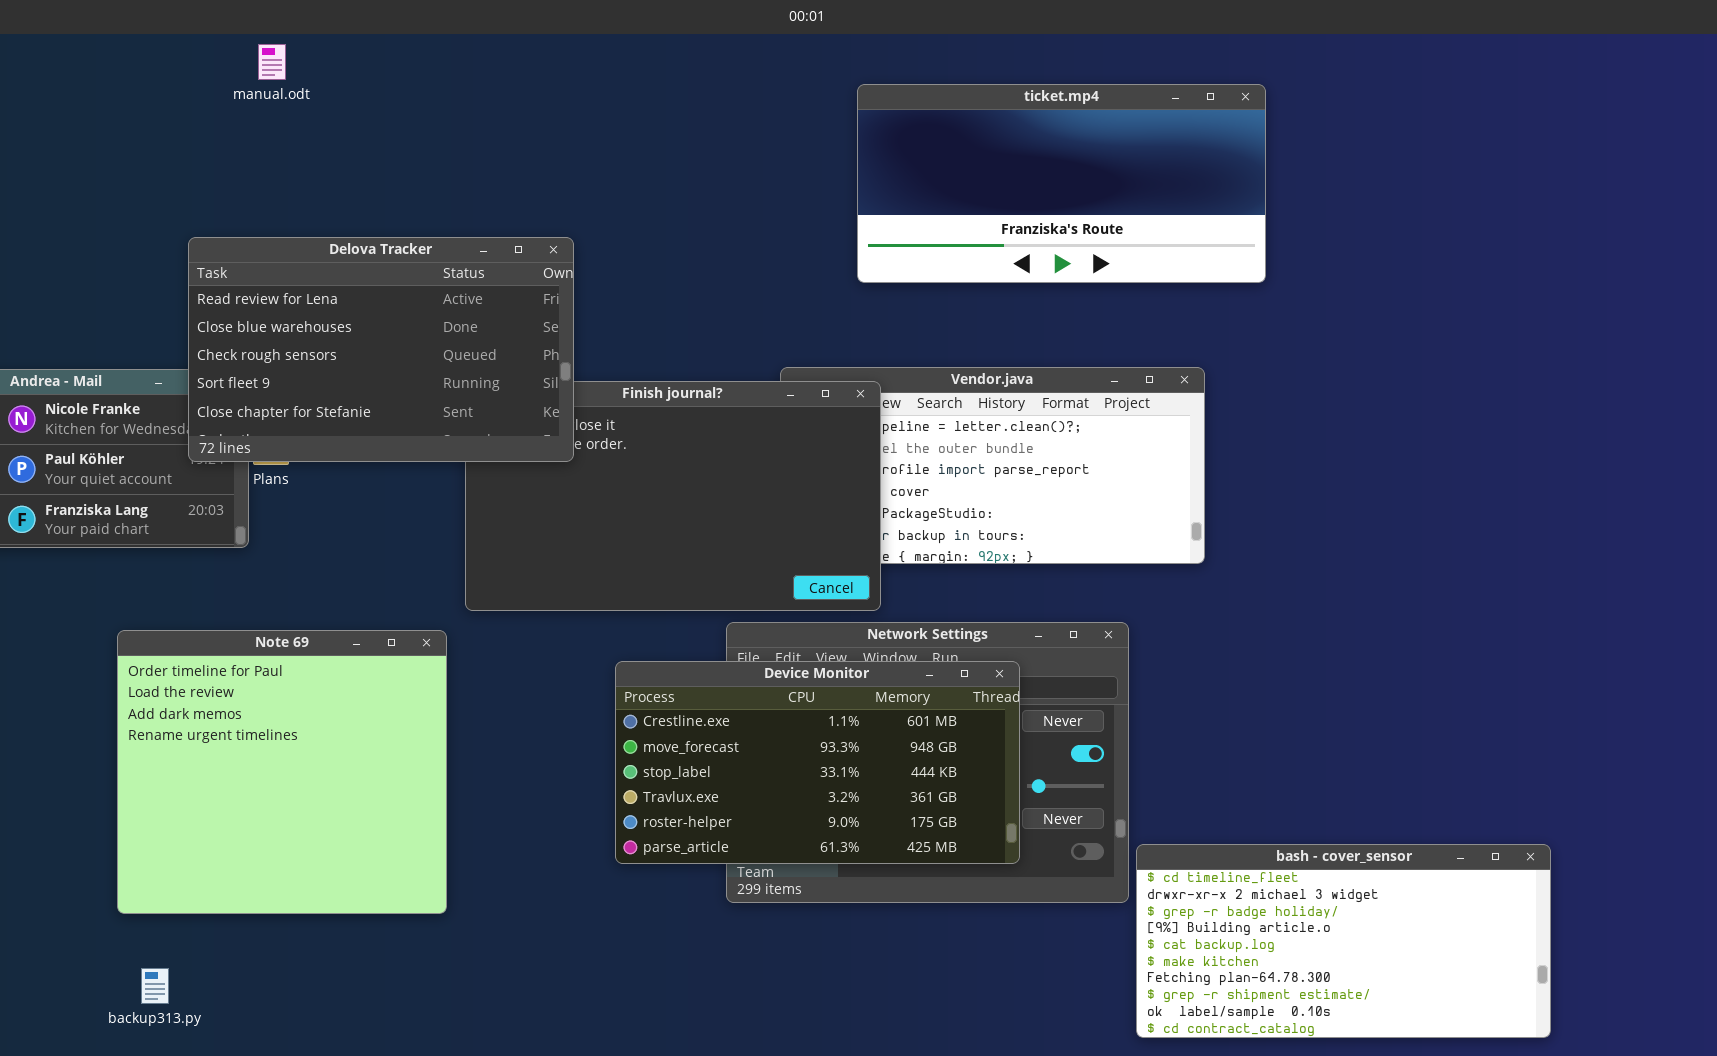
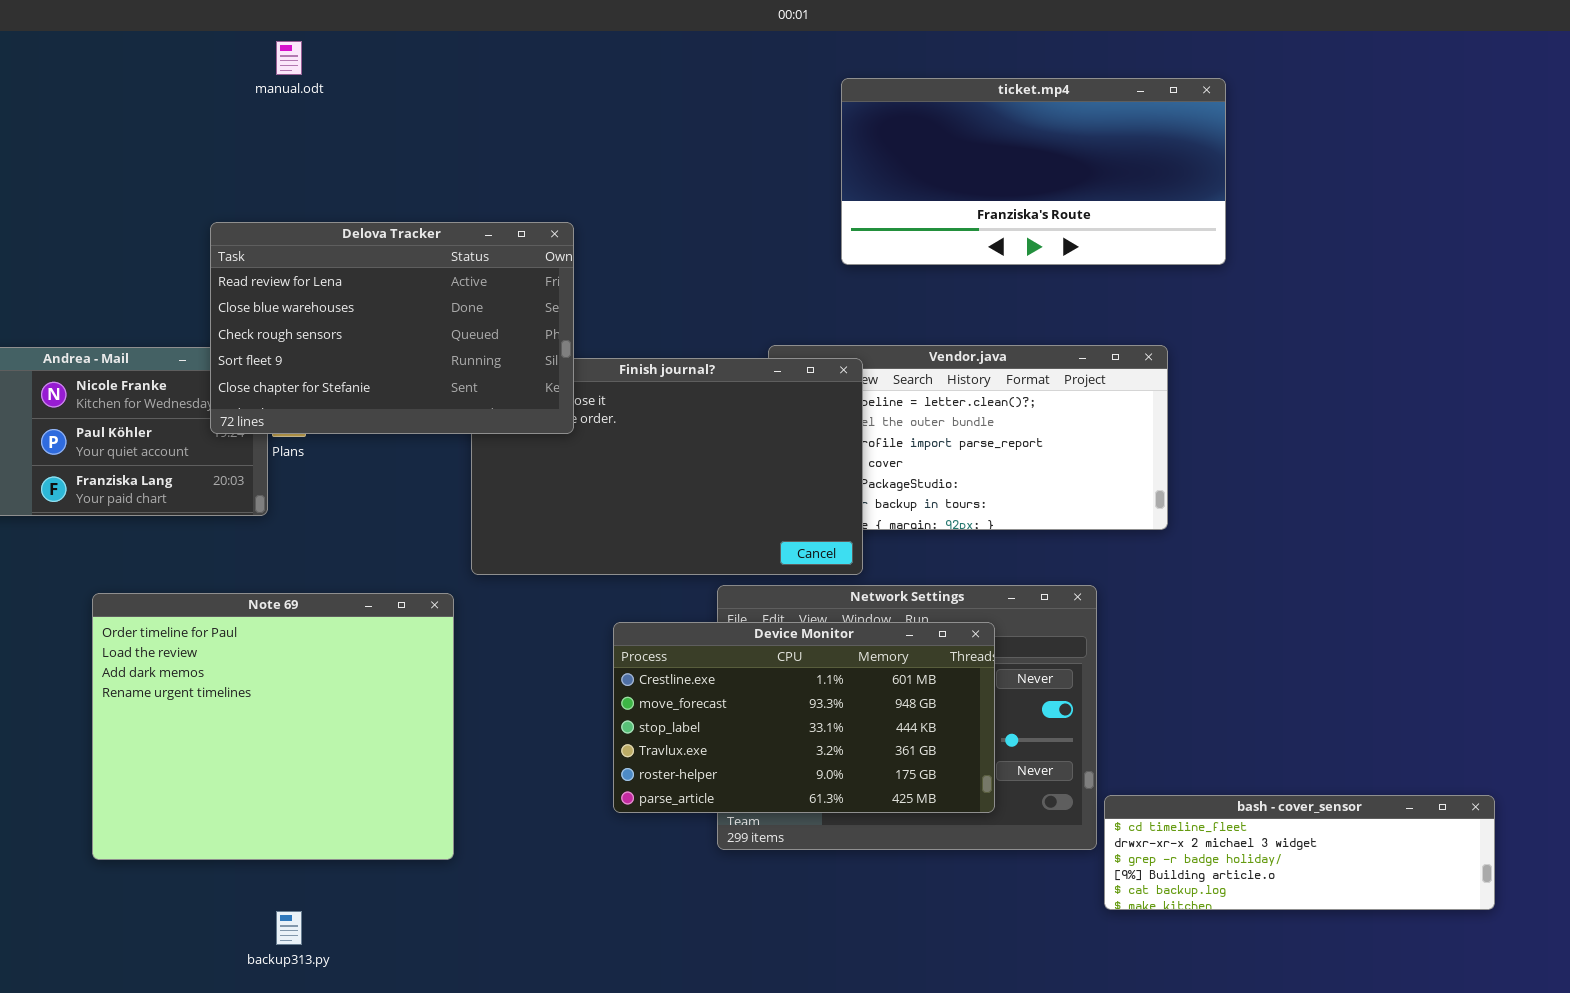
Note 69: [117,630,447,914] -> [92,593,454,860], resized
bash - cover_sensor: [1136,844,1551,1038] -> [1104,795,1495,910], resized
backup313.py: [141,968,169,1004] -> [276,911,302,945], moved

